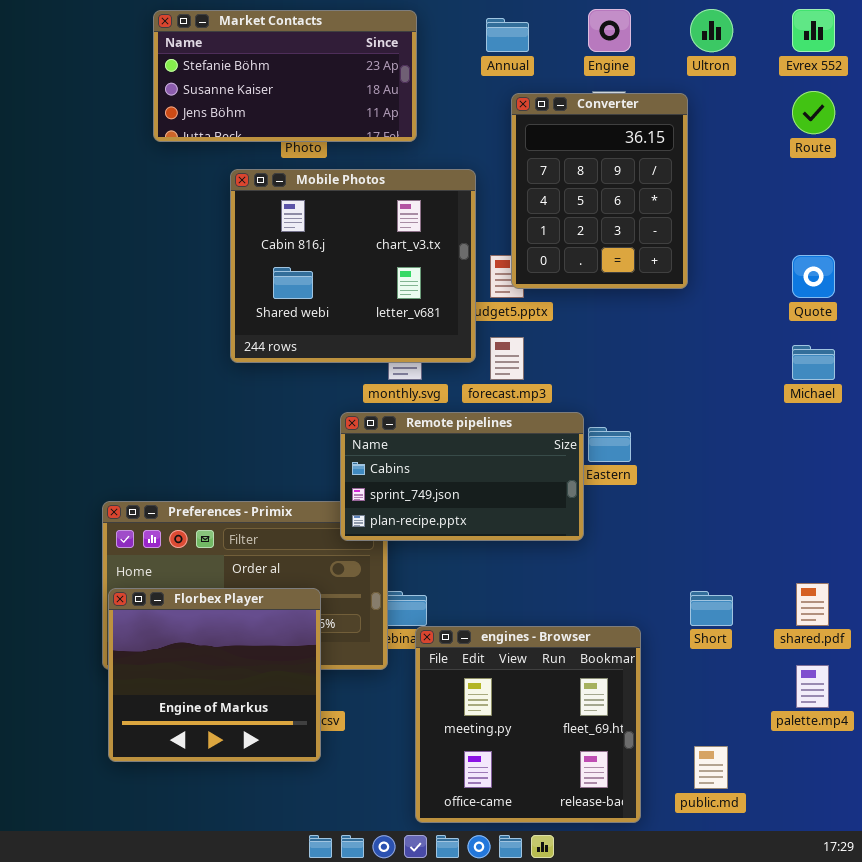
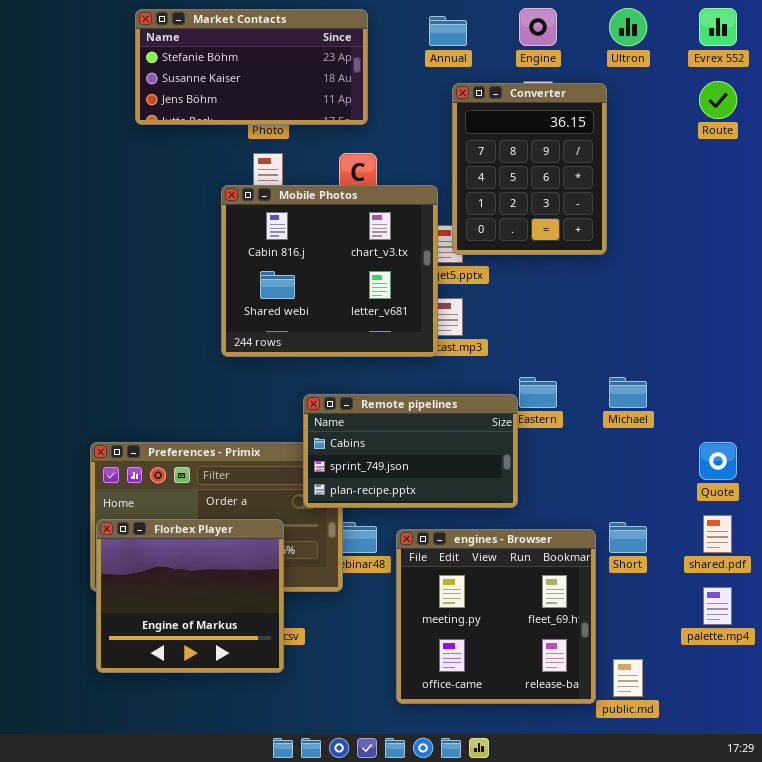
Mobile Photos: [230,169,476,363] -> [221,185,438,357], moved
Quote: [792,255,835,298] -> [699,442,737,480], moved
Michael: [792,345,835,380] -> [609,377,647,408], moved
Remote pipelines: [340,412,584,541] -> [303,394,518,508], moved
engines - Browser: [415,626,641,823] -> [396,529,596,704], moved

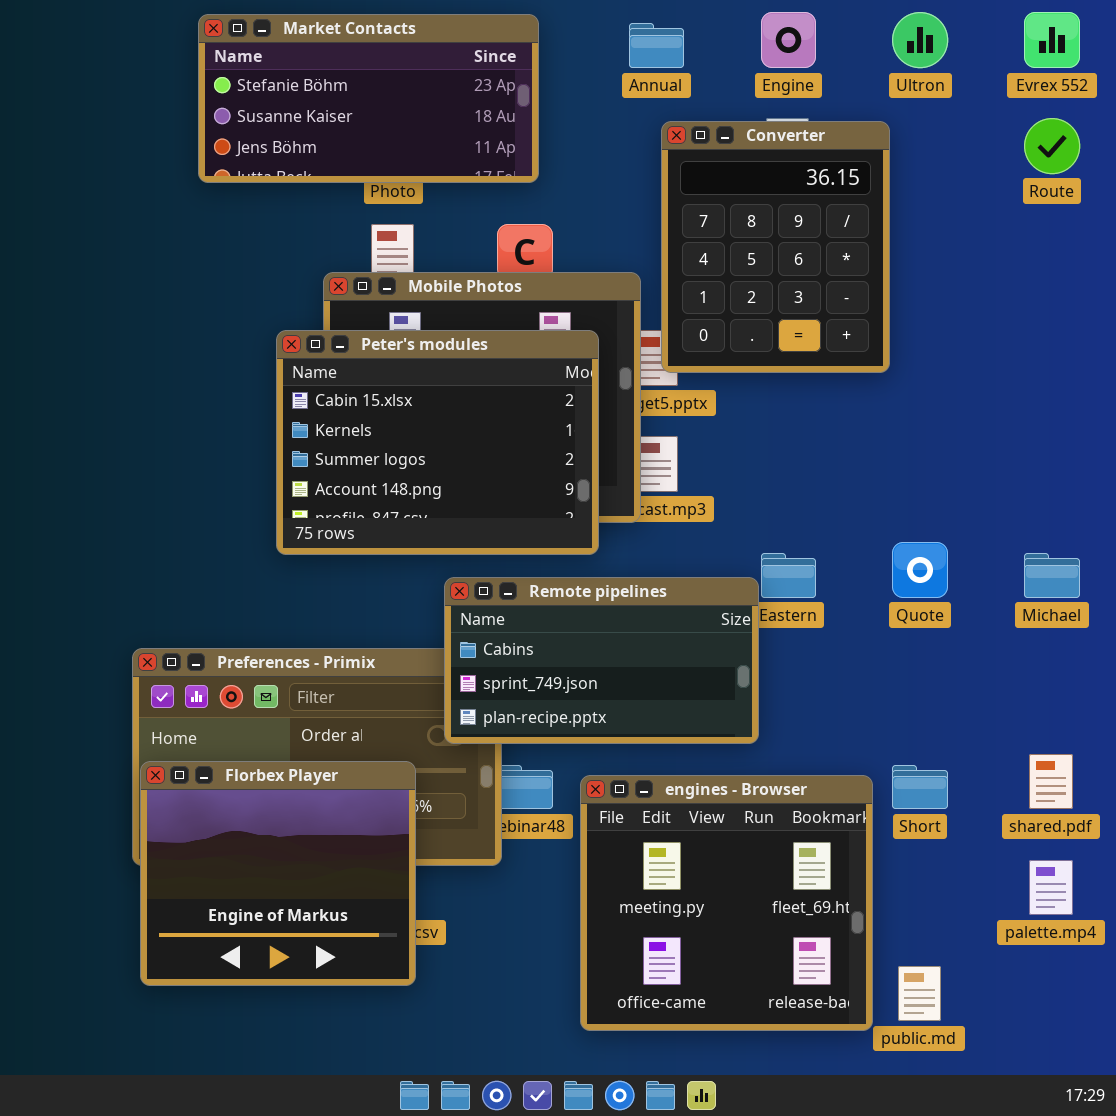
Peter's modules: none -> [276,330,599,555], opened
Michael: [609,377,647,408] -> [1024,553,1080,598], moved
Quote: [699,442,737,480] -> [892,542,948,598], moved

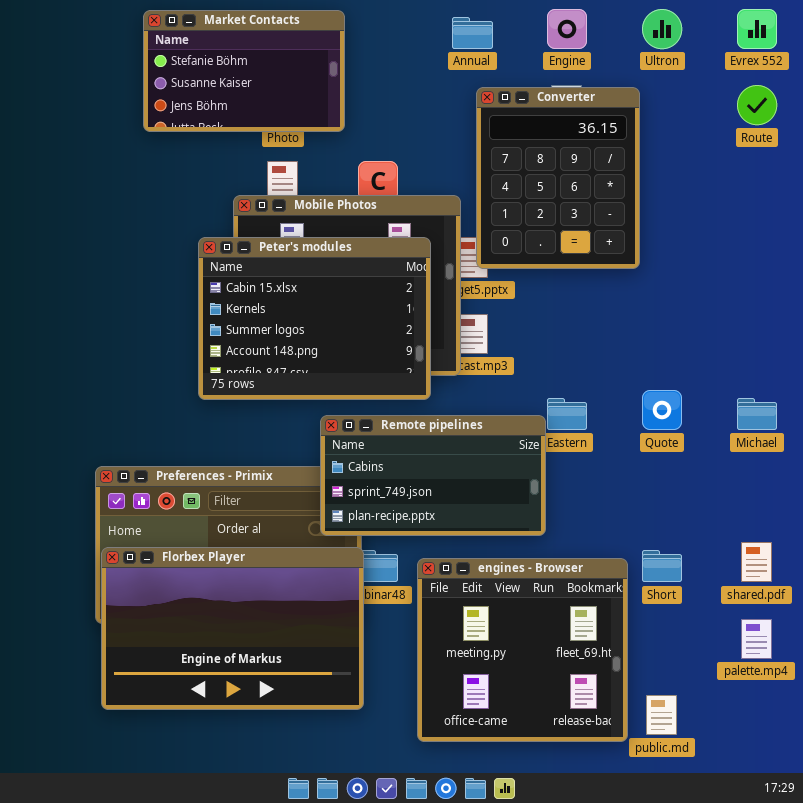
Market Contacts: [198,14,539,183] -> [143,10,345,132], resized
Florbex Player: [140,761,416,986] -> [101,547,364,710], resized

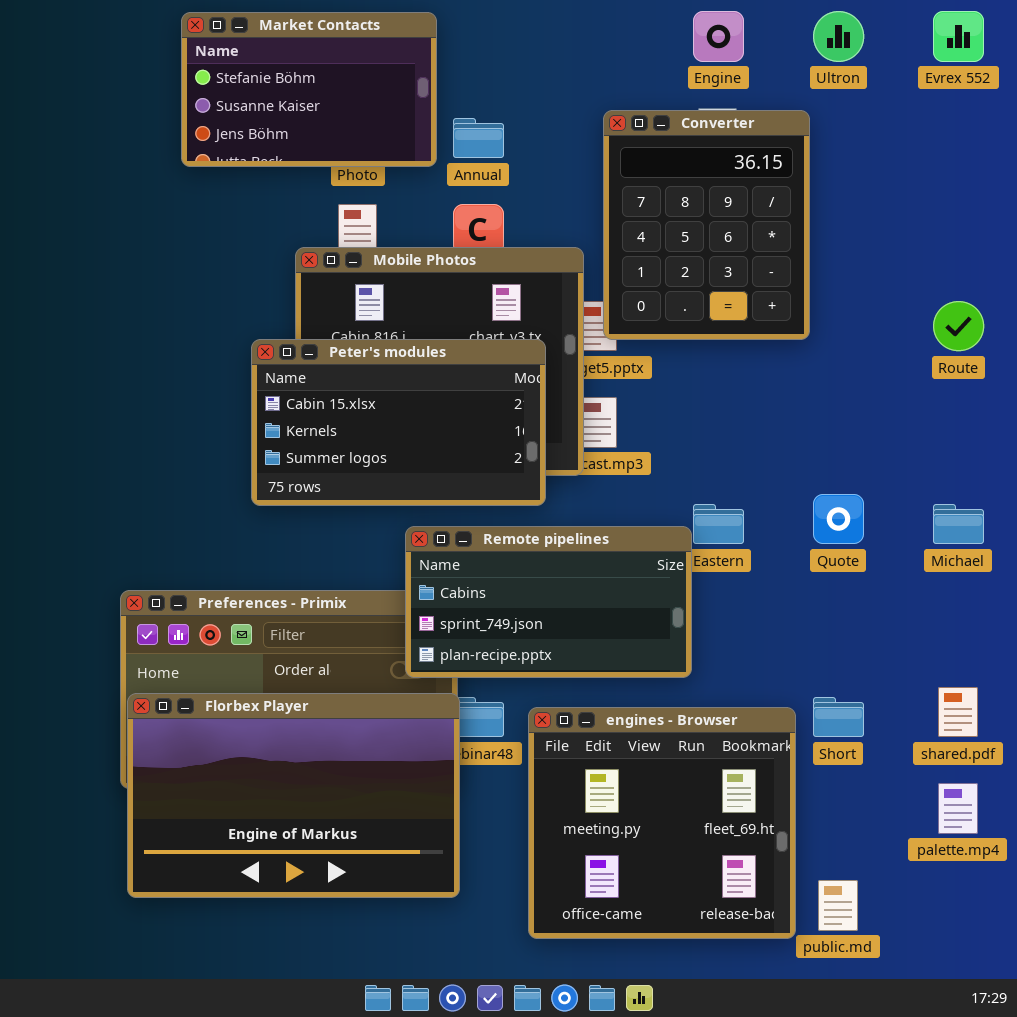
Annual: [452,17,493,49] -> [453,118,504,158], moved
Route: [737,85,777,125] -> [933,301,984,351], moved
Peter's modules: [198,237,431,400] -> [251,339,546,506], resized

